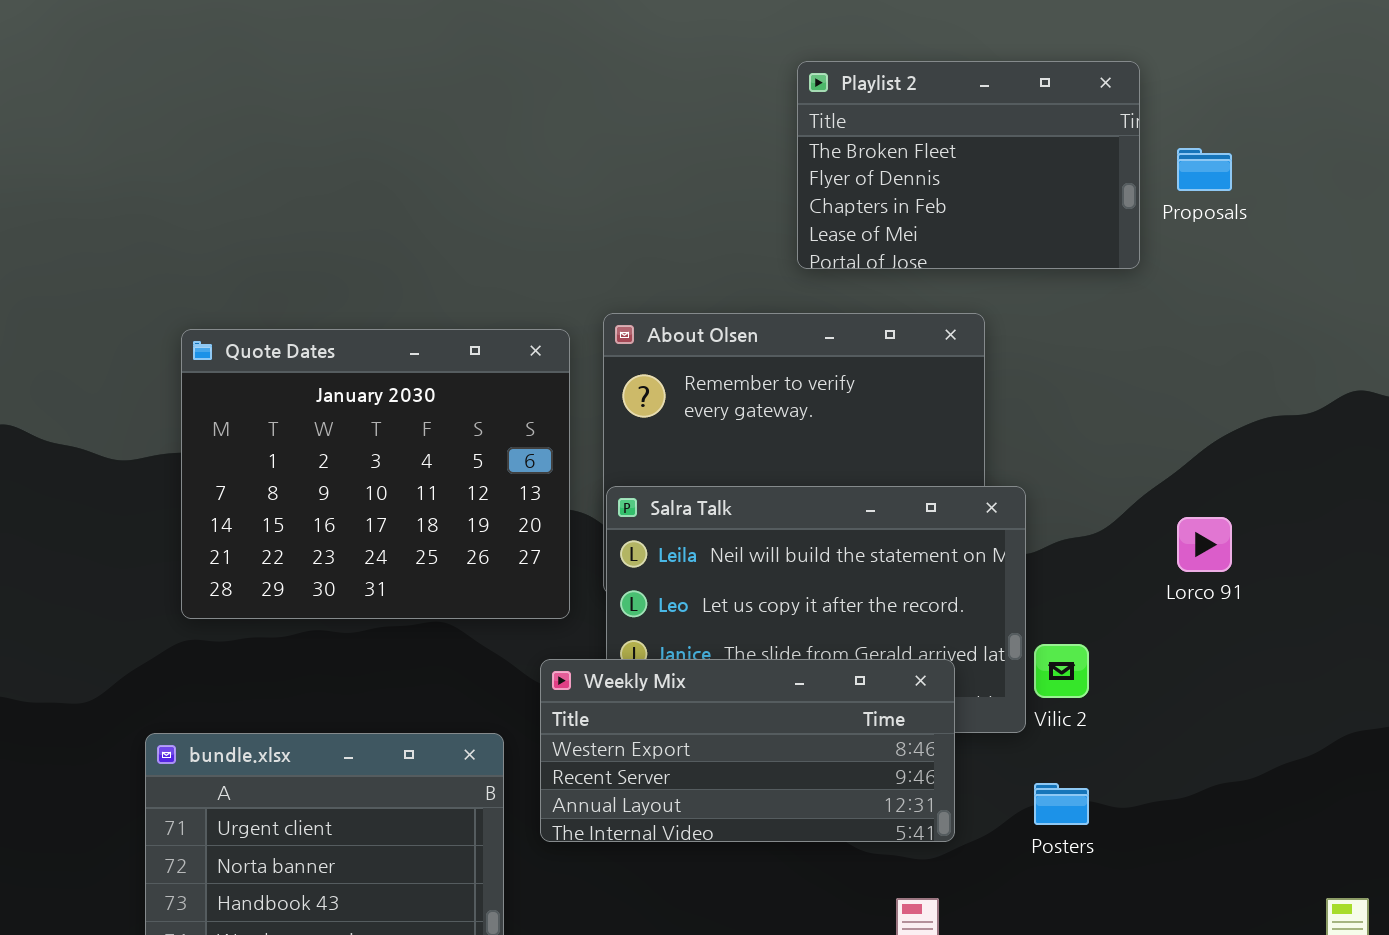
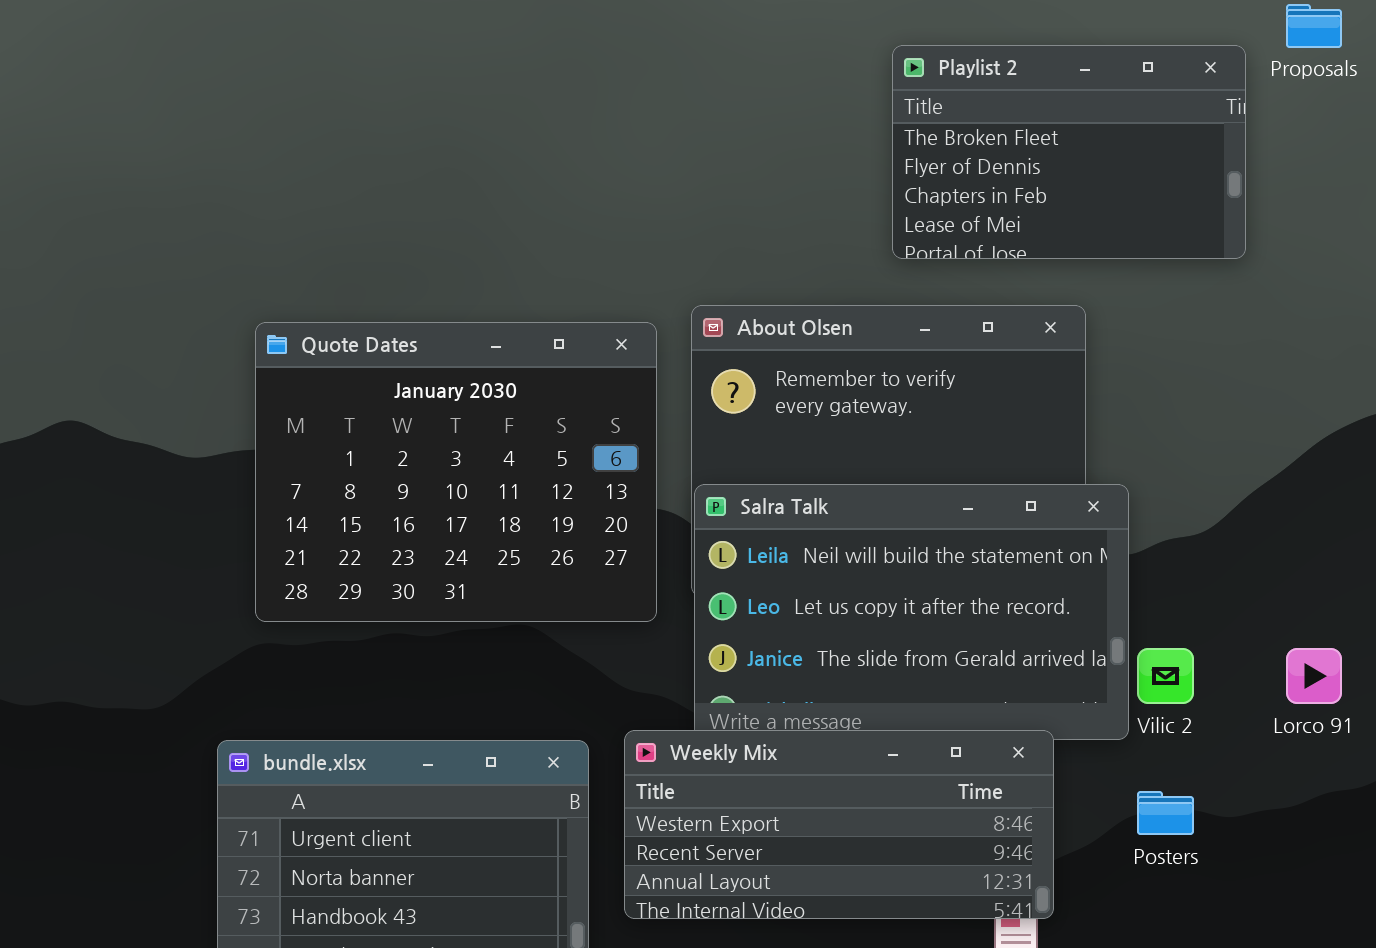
Proposals: [1177,148,1232,191] -> [1286,4,1342,48], moved
Lorco 91: [1177,517,1232,572] -> [1286,648,1342,704], moved
Weekly Mix: [540,659,955,842] -> [624,730,1054,919], moved

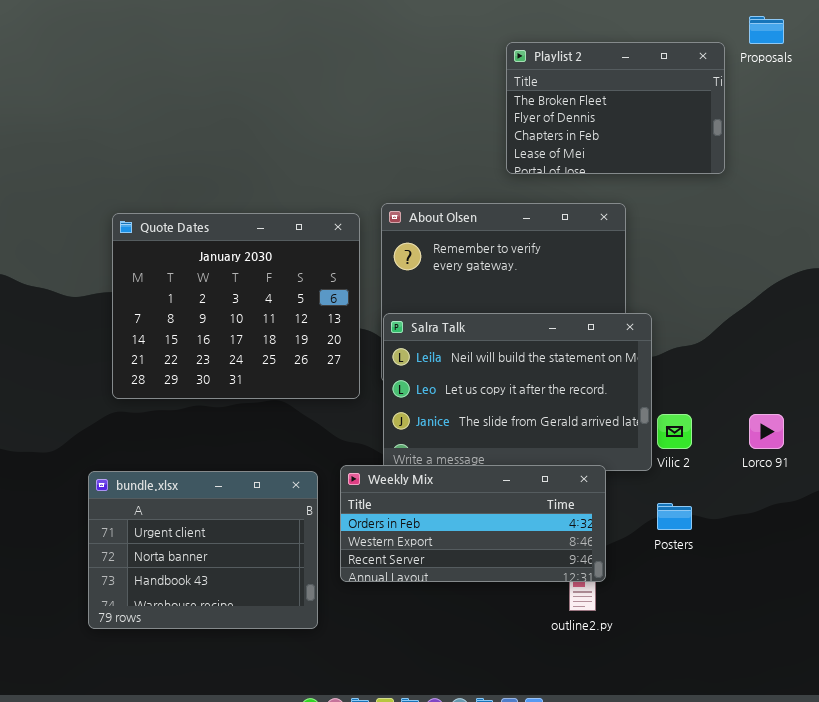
Weekly Mix: [624,730,1054,919] -> [340,465,606,582], scrolled up 1 row

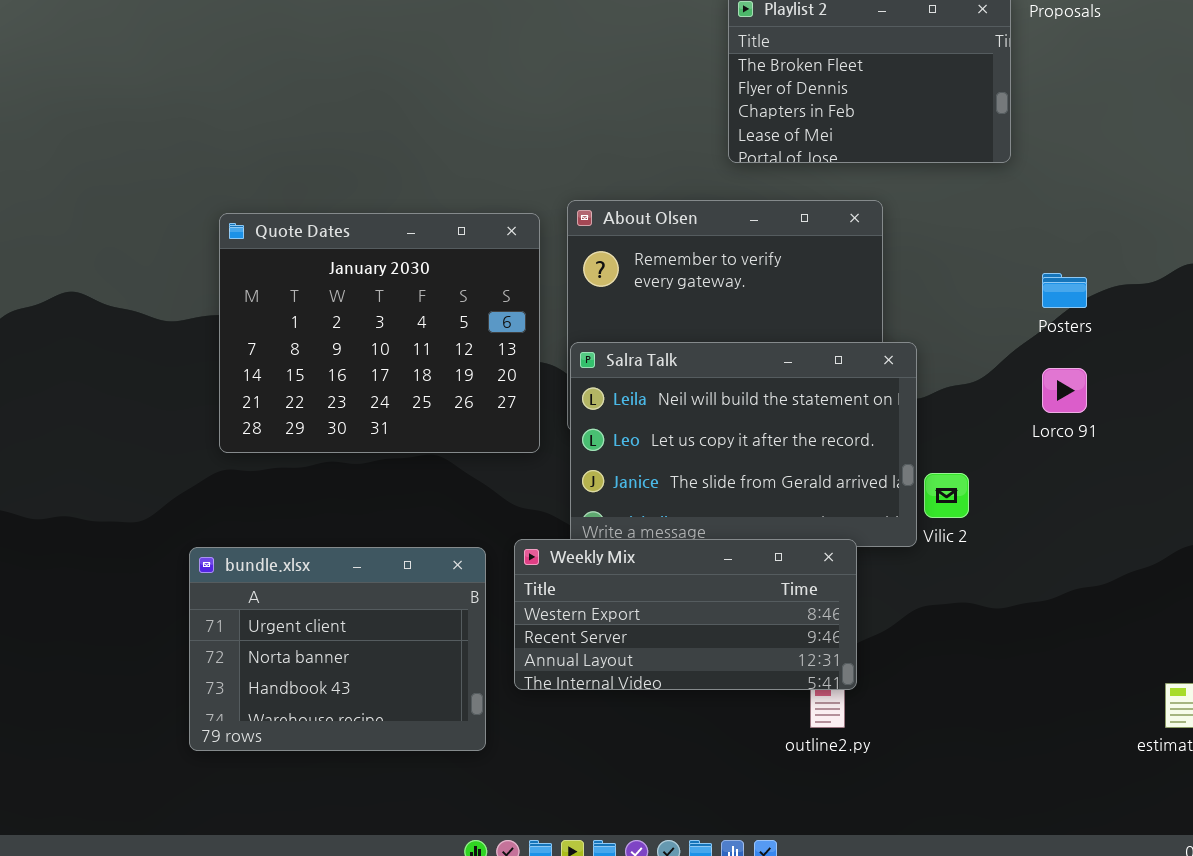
Lorco 91: [749,414,784,449] -> [1042,368,1087,413], moved
Weekly Mix: [340,465,606,582] -> [514,539,857,690], scrolled down 1 row
Posters: [657,503,692,530] -> [1042,273,1087,308], moved

